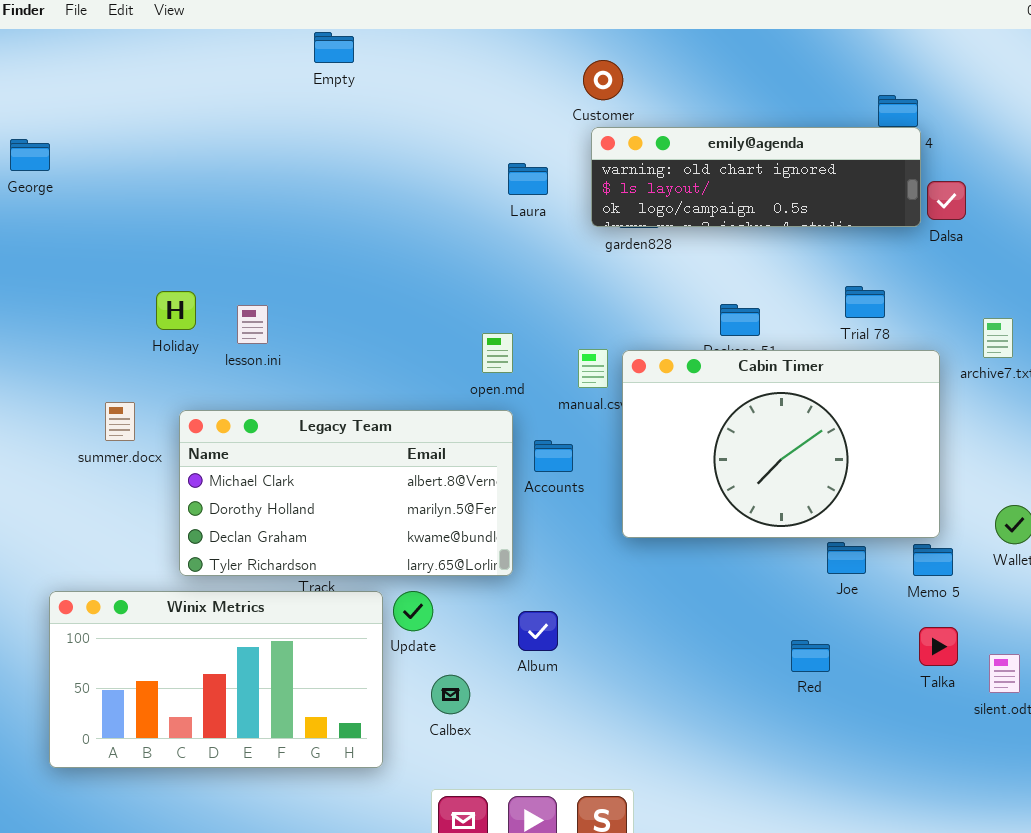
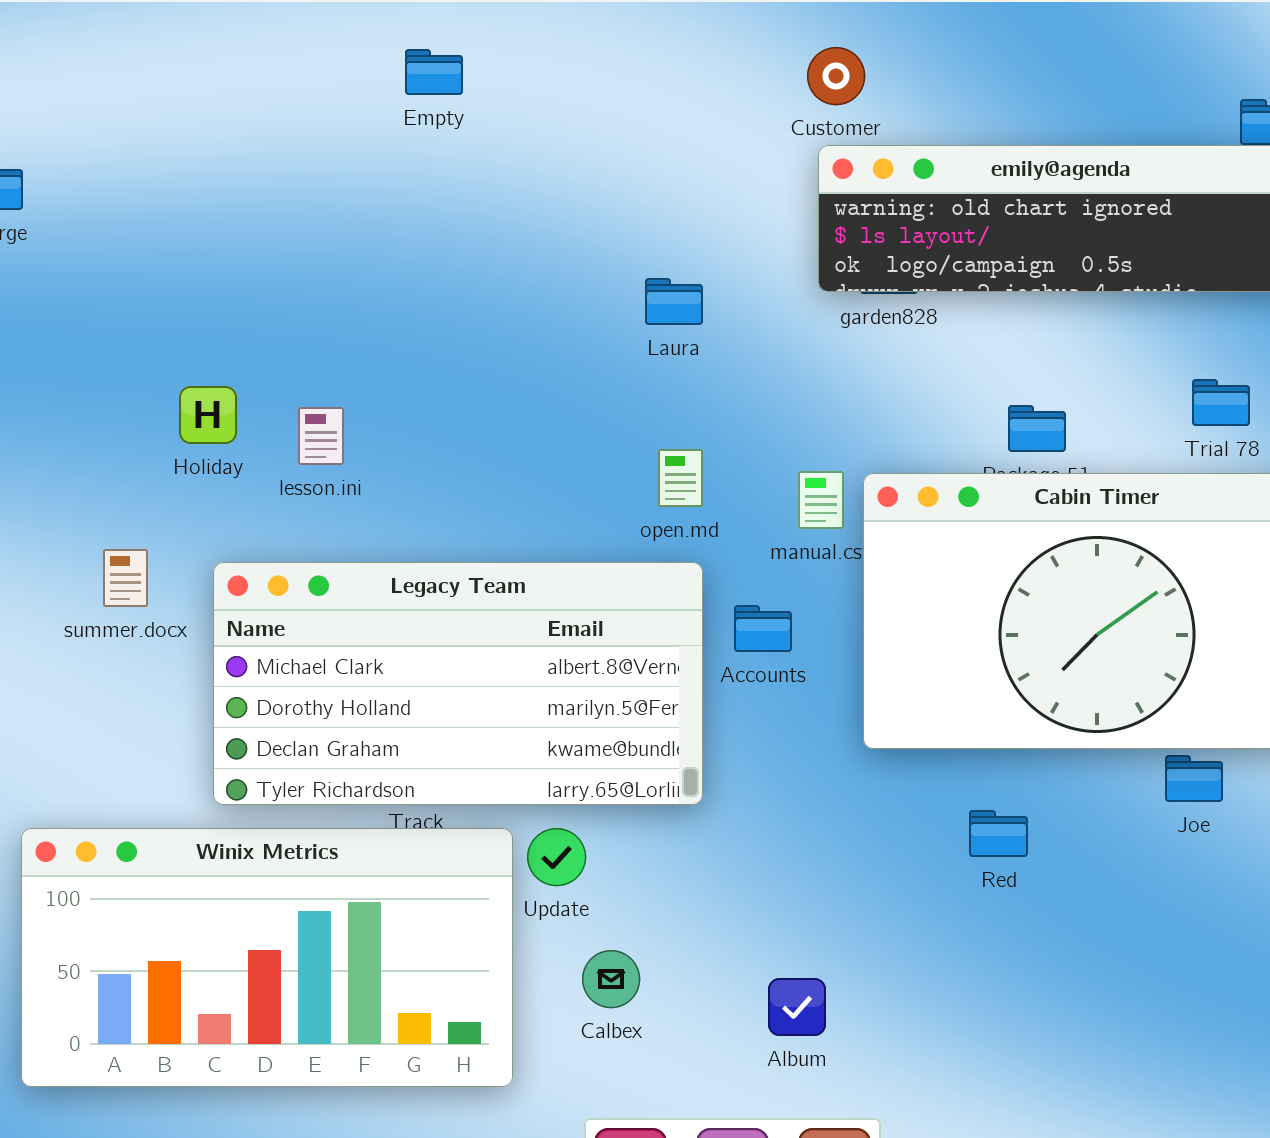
Empty: [314,32,354,63] -> [405,49,463,95], moved
Laura: [508,163,548,195] -> [645,278,703,325], moved
Album: [518,611,558,651] -> [768,978,826,1036], moved
Red: [791,640,830,672] -> [969,810,1028,857], moved

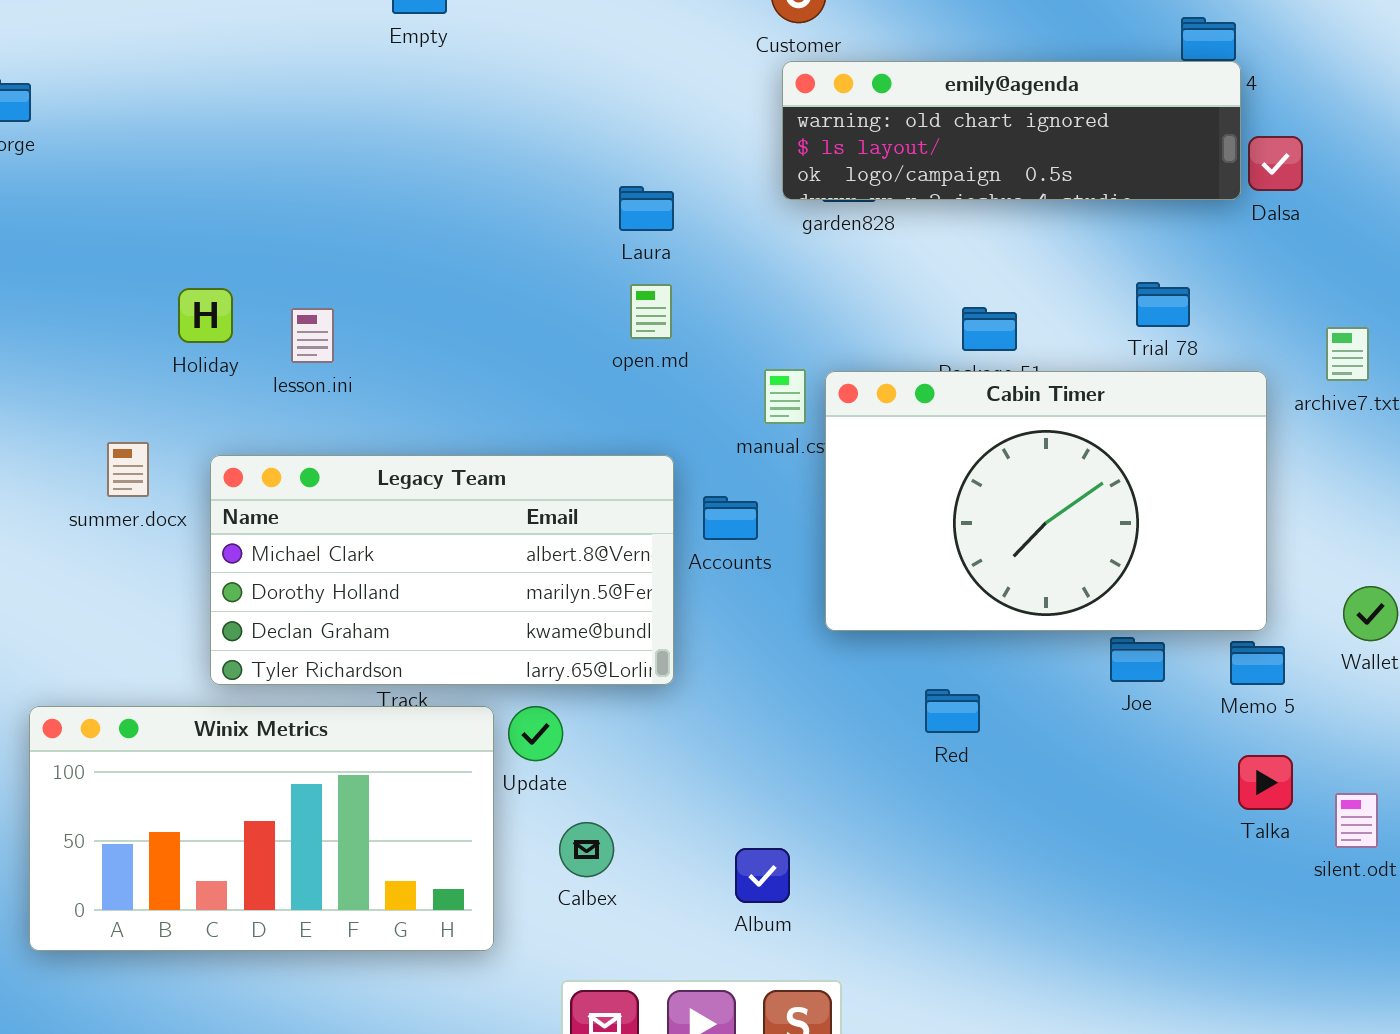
open.md: [658,449,703,507] -> [630,284,672,339], moved

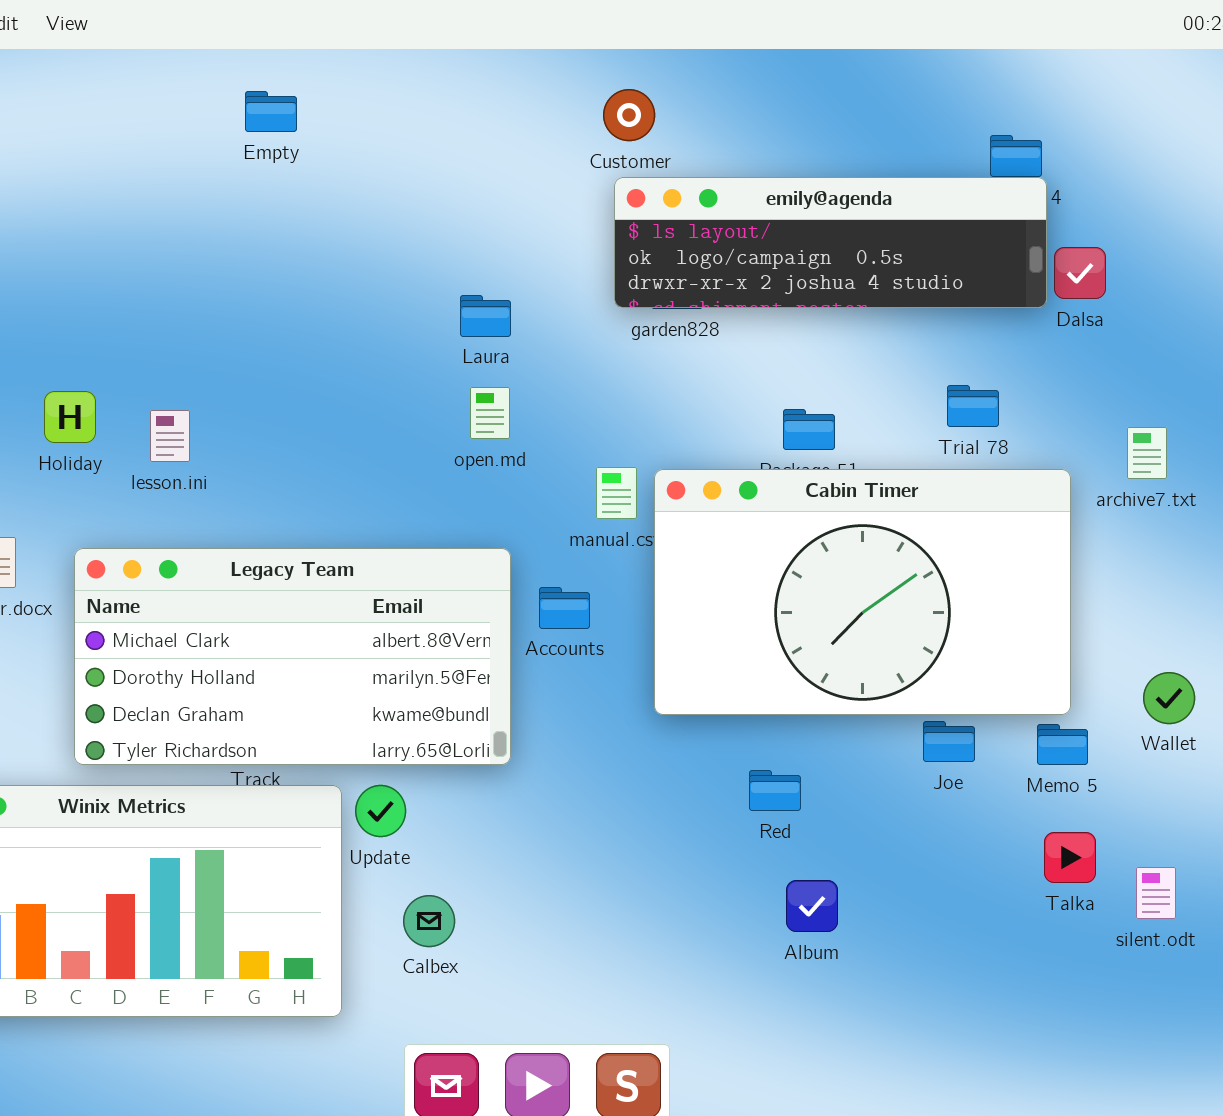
emily@agenda: [782,61,1241,200] -> [614,177,1047,308], scrolled down 1 row
Album: [735,848,790,903] -> [786,880,838,932], moved

